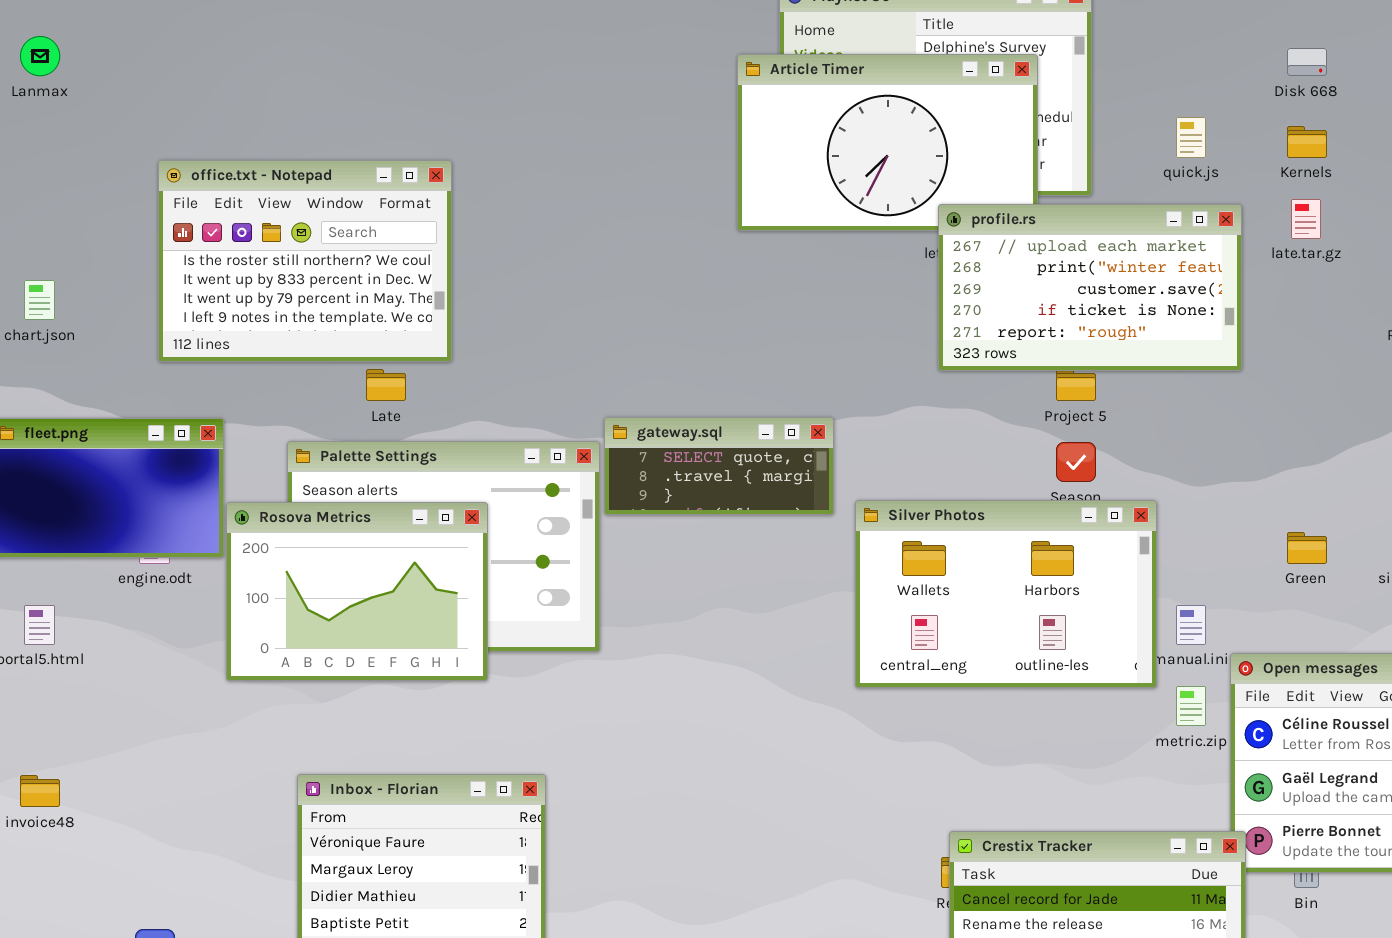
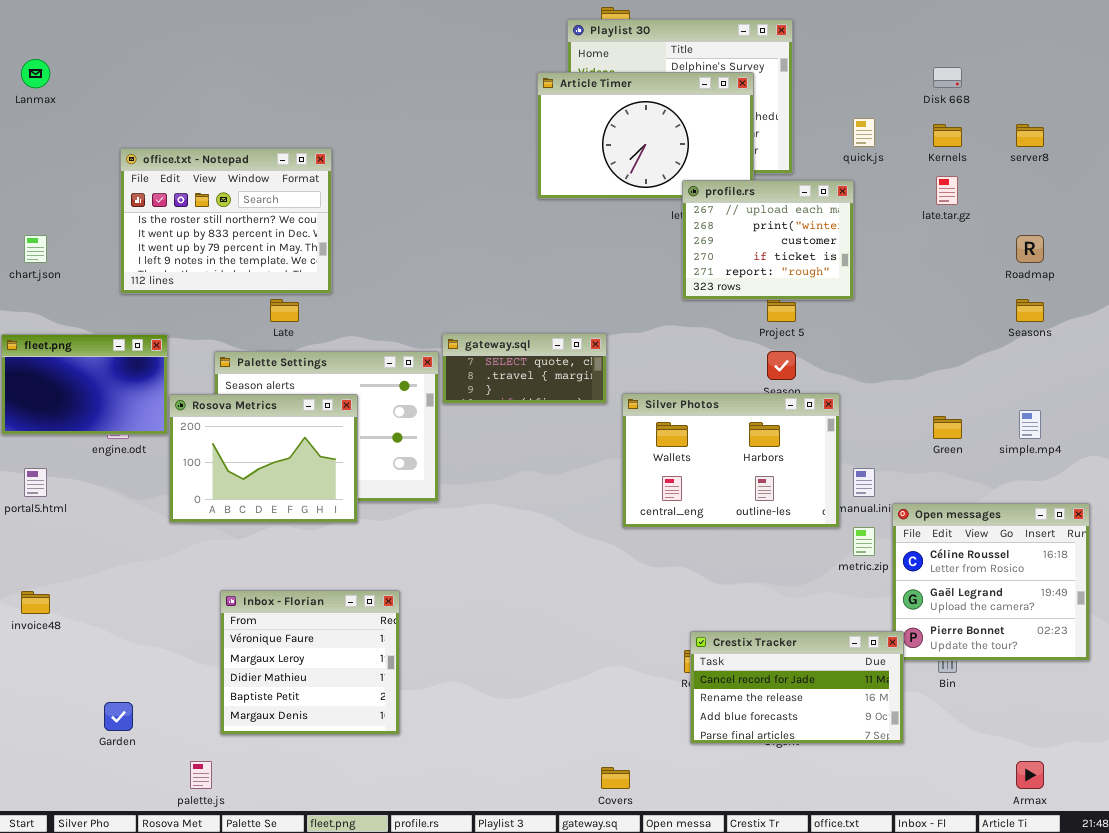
profile.rs: [938,204,1242,371] -> [682,180,854,300], resized

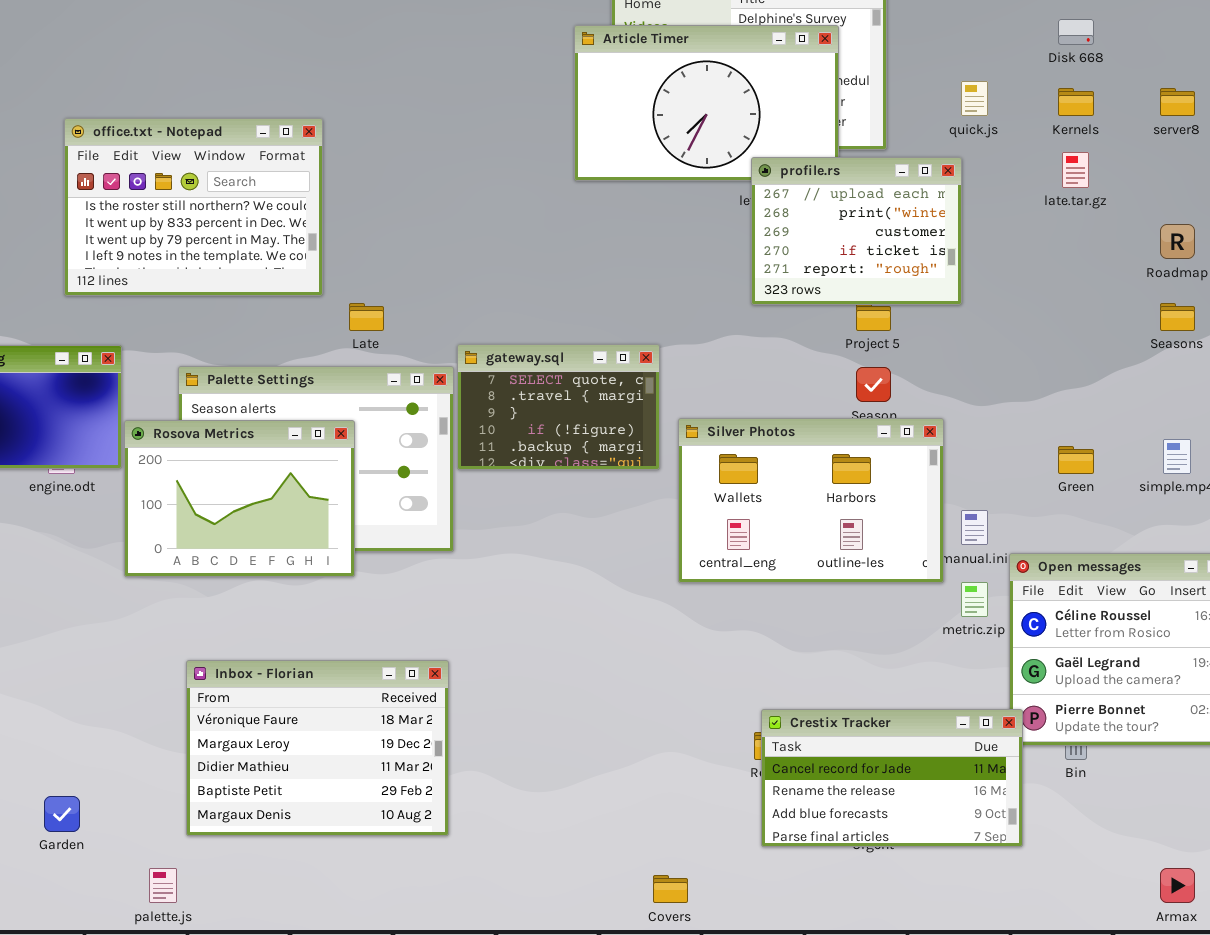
Late: [270,299,299,322] -> [349,303,384,331], moved
gateway.sql: [442,333,607,404] -> [457,344,660,470], resized
Inbox - Florian: [220,590,400,735] -> [186,660,449,836], resized

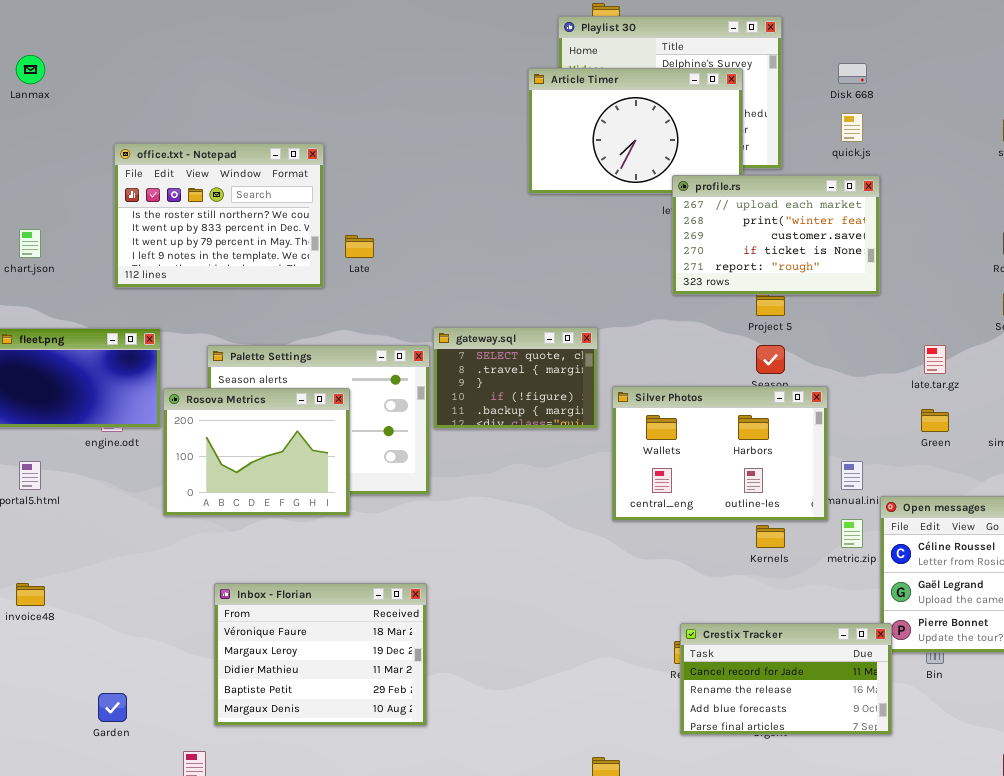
Disk 668: [1058,19,1094,45] -> [838,63,867,84], moved
Kernels: [1058,88,1094,116] -> [756,525,785,548], moved
late.tar.gz: [1062,152,1089,188] -> [924,345,946,374], moved
profile.rs: [751,157,962,305] -> [672,175,880,295], resized
Late: [349,303,384,331] -> [345,235,374,258], moved

